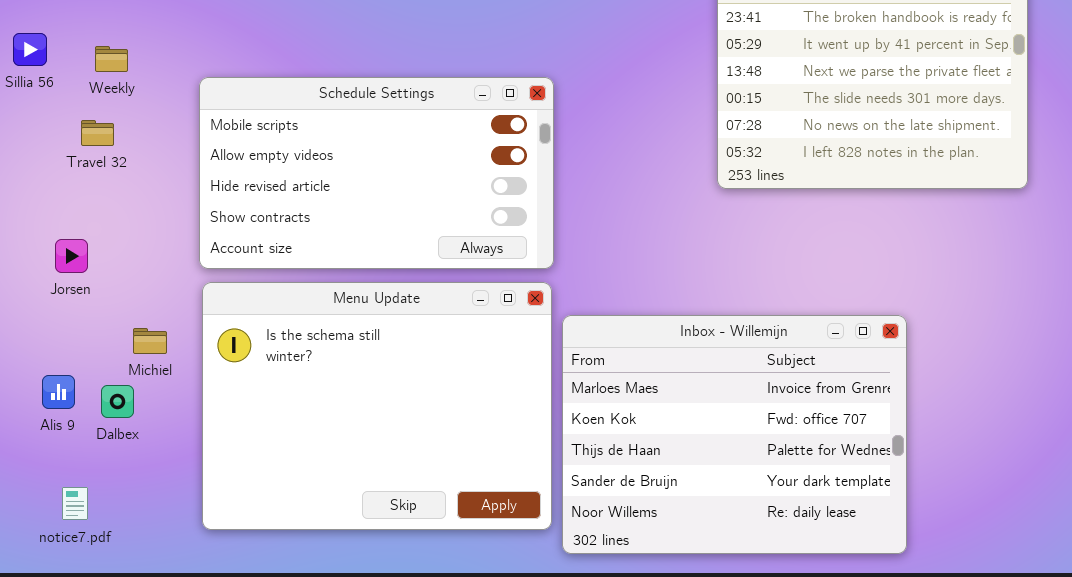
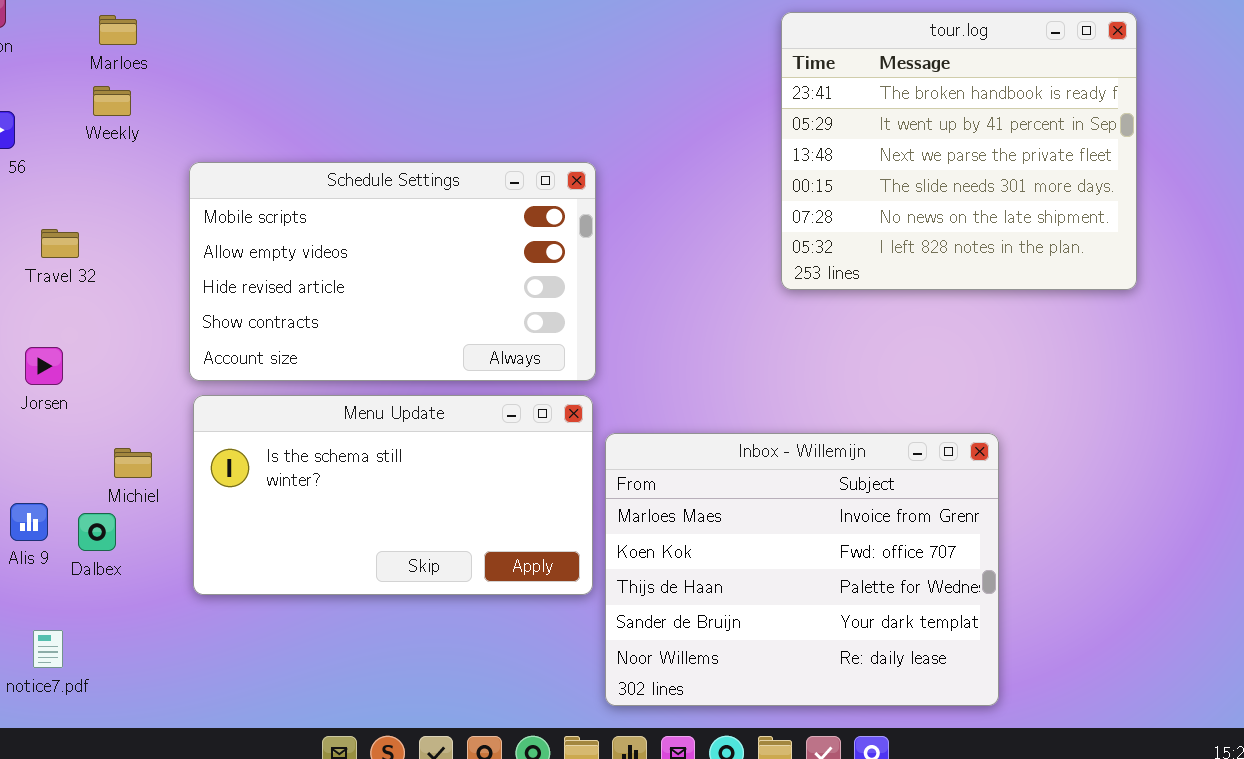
Weekly: [95,46,128,72] -> [93,86,131,116], moved
Travel 32: [81,120,114,146] -> [41,229,79,258], moved
Menu Update: [202,282,552,530] -> [193,395,593,595], resized

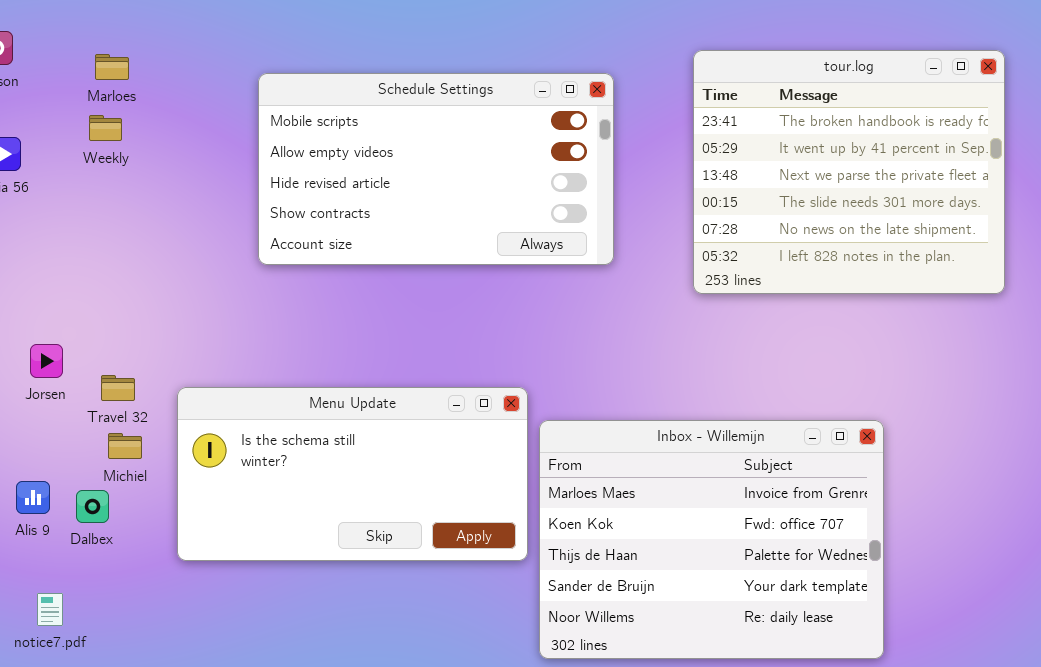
Schedule Settings: [189,162,596,381] -> [258,73,614,265], moved
Travel 32: [41,229,79,258] -> [101,375,135,401], moved

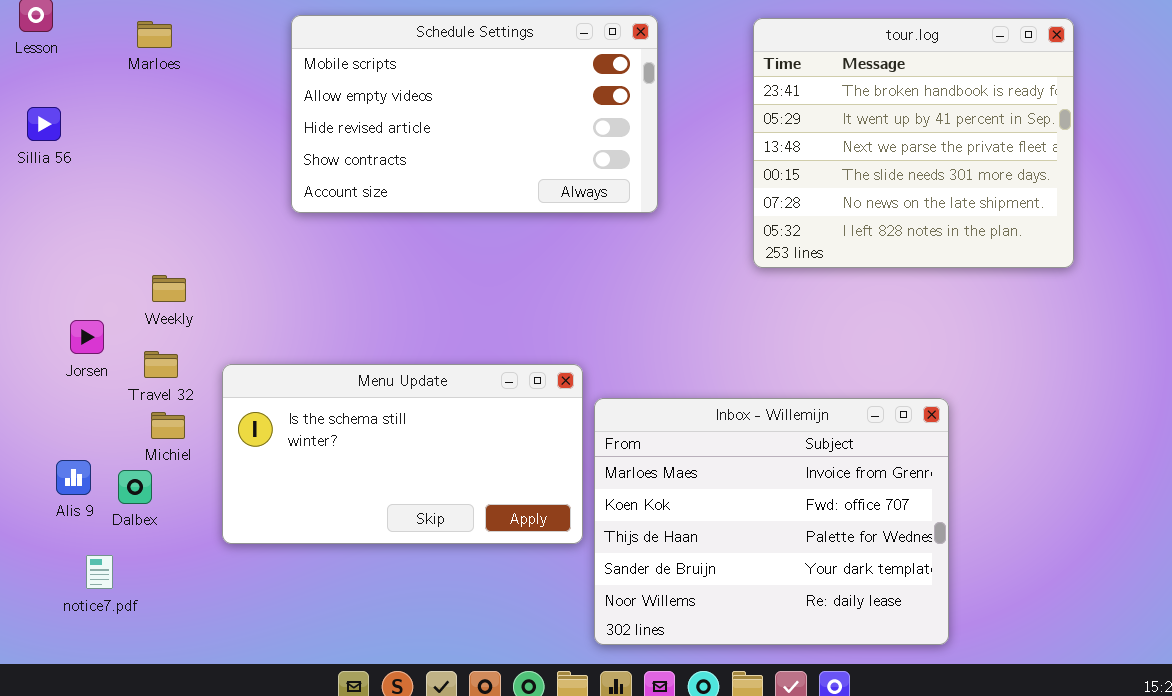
Schedule Settings: [258,73,614,265] -> [291,15,658,213], moved
Weekly: [89,115,122,141] -> [152,275,186,302], moved
notice7.pdf: [37,593,63,626] -> [86,555,113,589], moved

